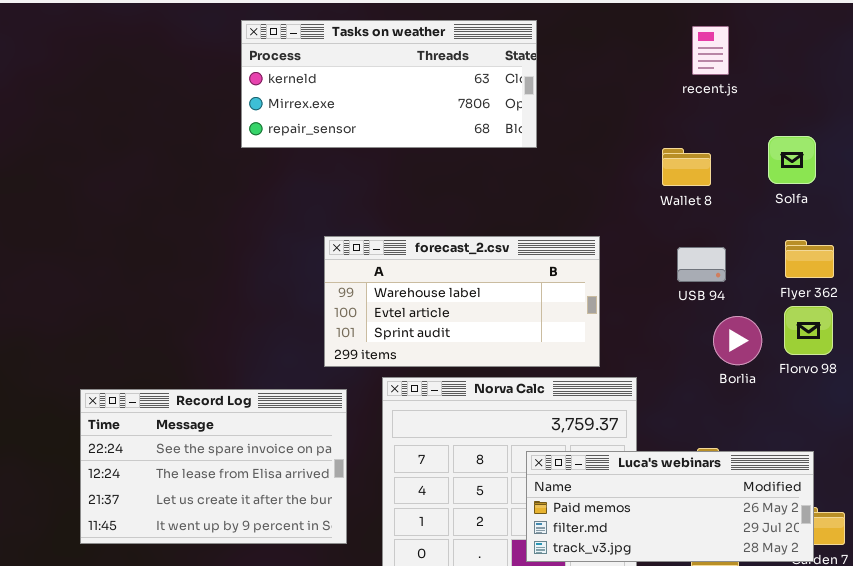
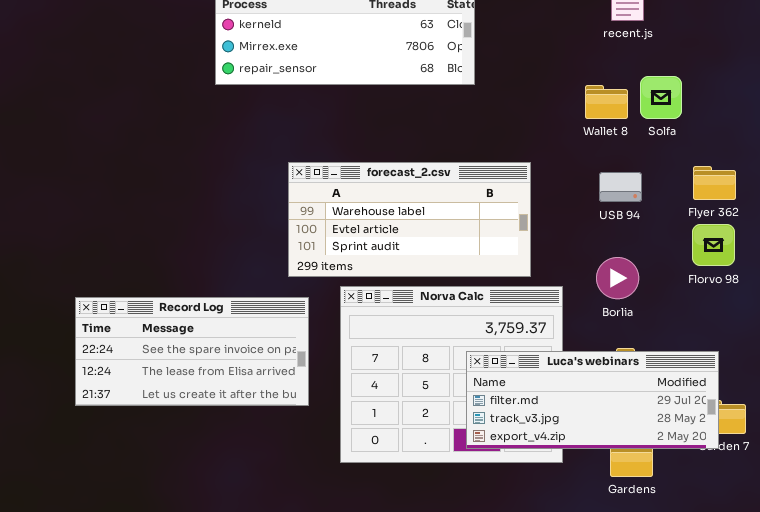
Solfa: [768,136,816,184] -> [640,76,682,119], moved
Borlia: [713,316,762,365] -> [596,257,639,299], moved
Record Log: [80,389,347,544] -> [75,297,309,406], resized
Luca's webinars: [526,451,814,562] -> [466,351,719,449], scrolled down 1 row

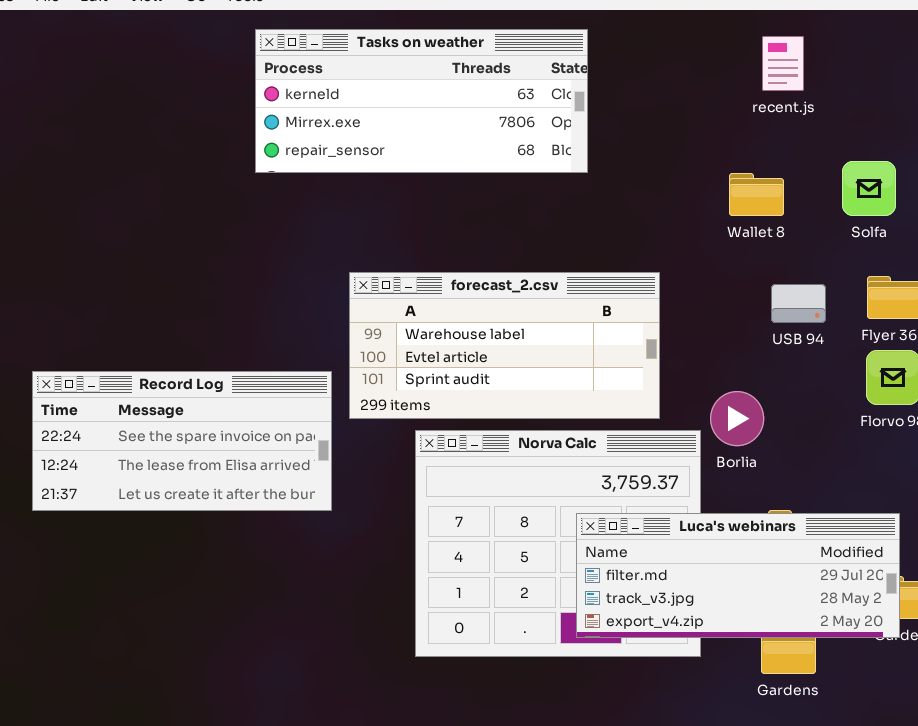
Solfa: [640,76,682,119] -> [842,161,896,216], moved
USB 94: [599,172,642,202] -> [771,284,826,323], moved
Borlia: [596,257,639,299] -> [710,391,764,446], moved
Record Log: [75,297,309,406] -> [32,371,332,511], moved

